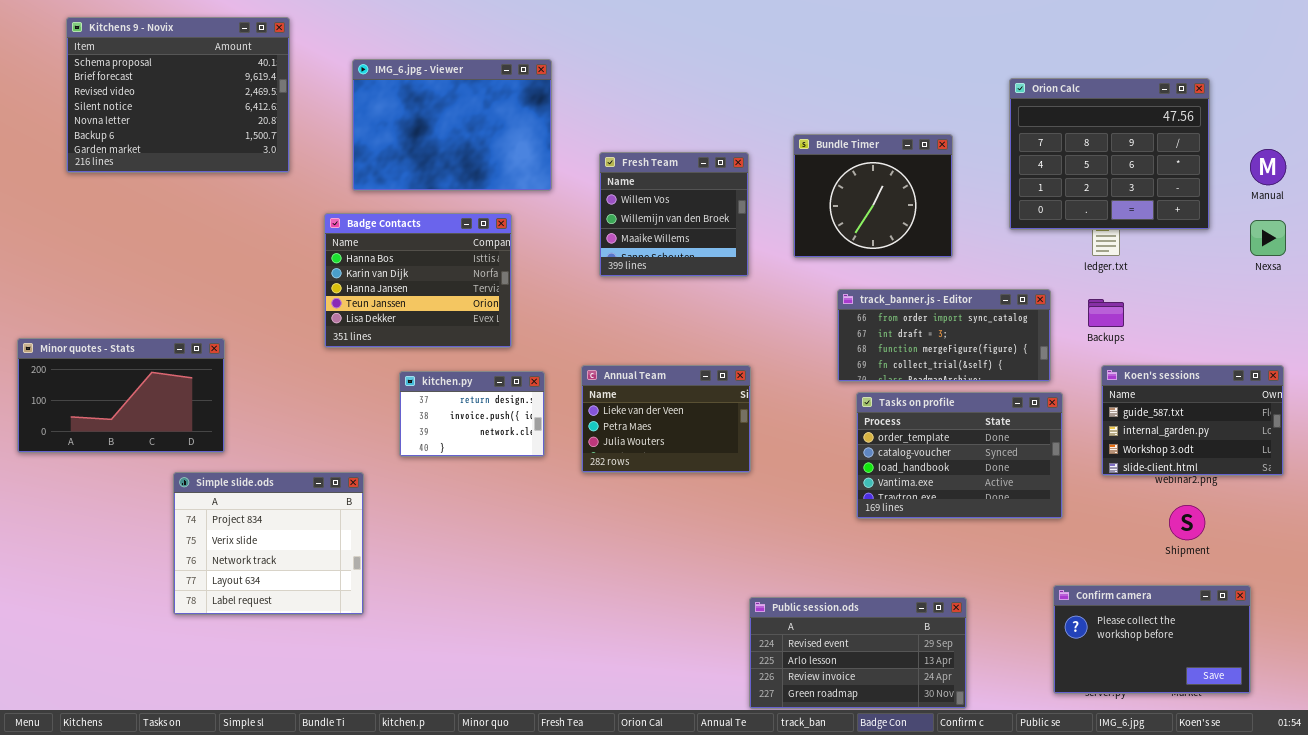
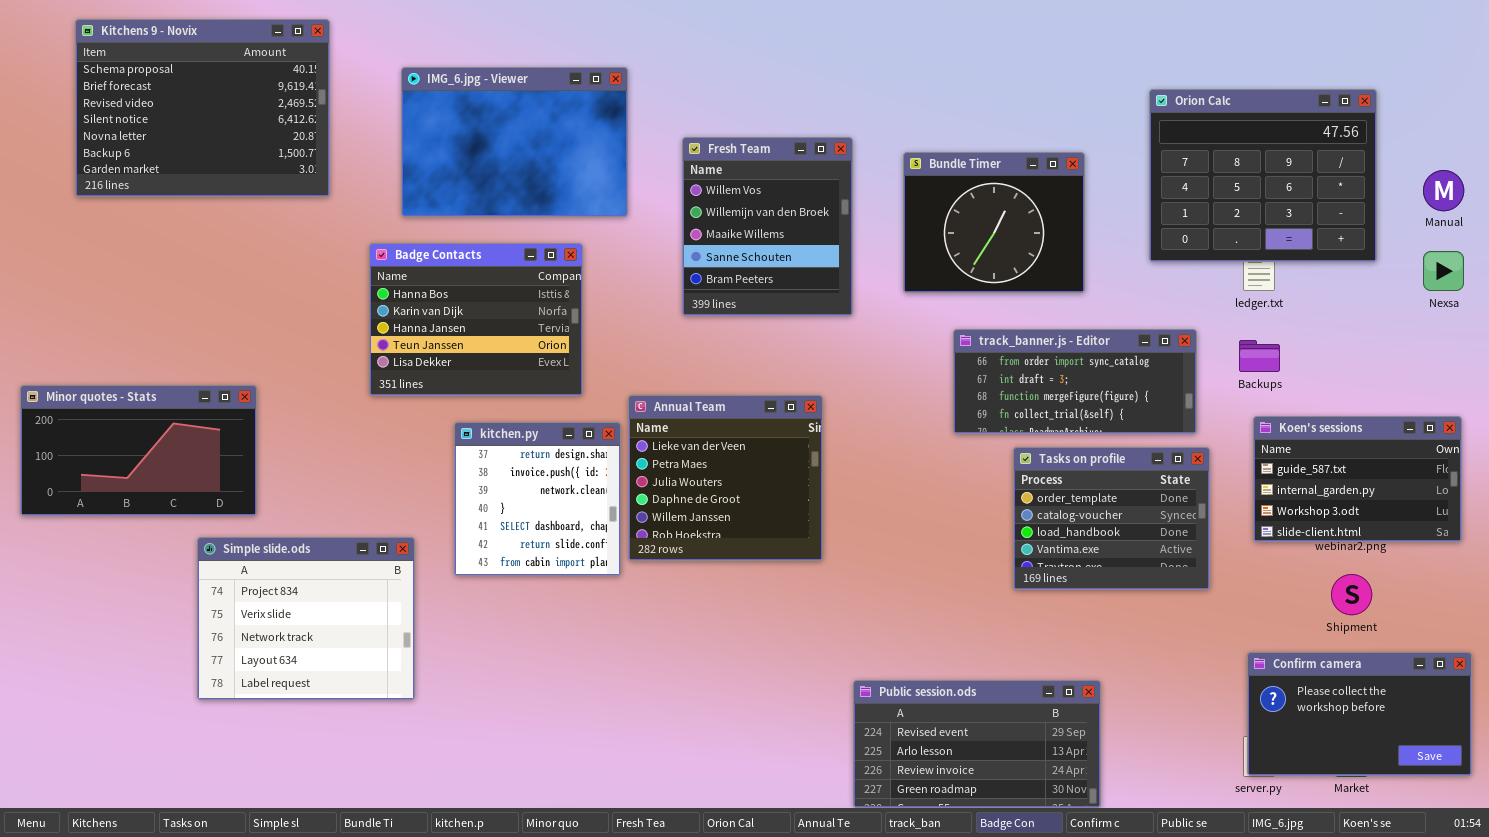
Fresh Team: [599,152,749,277] -> [682,137,853,316], resized
Annual Team: [581,365,751,473] -> [628,395,823,561], moved, resized
kitchen.py: [399,371,545,457] -> [454,422,621,576], resized
Tasks on profile: [856,392,1063,519] -> [1013,447,1210,590], resized
Confirm camera: [1053,585,1251,694] -> [1247,652,1472,776], moved

